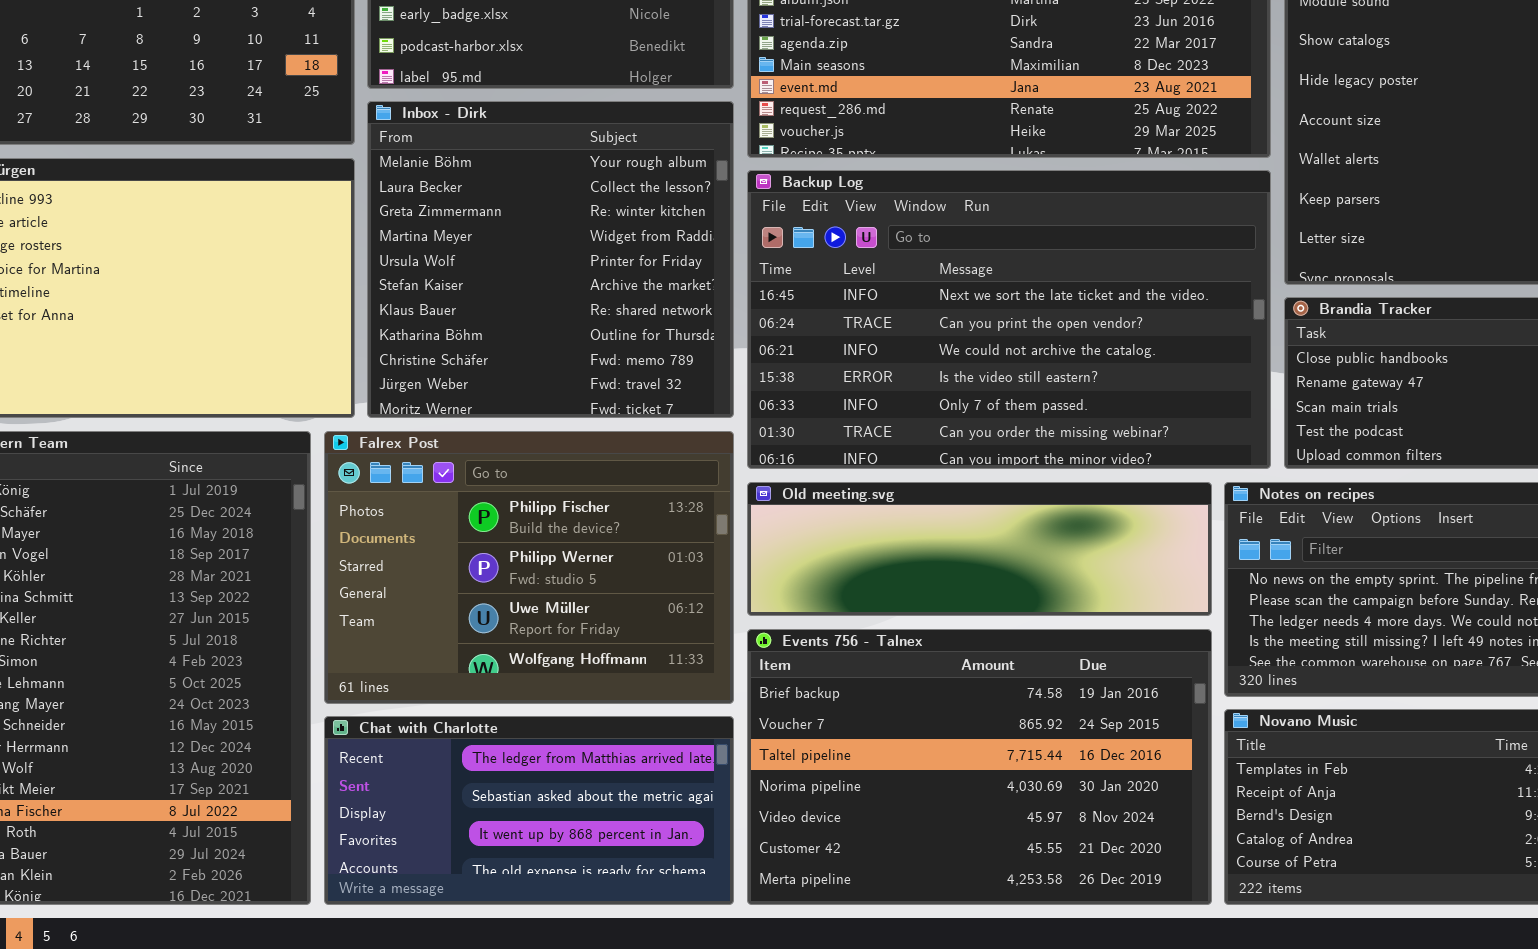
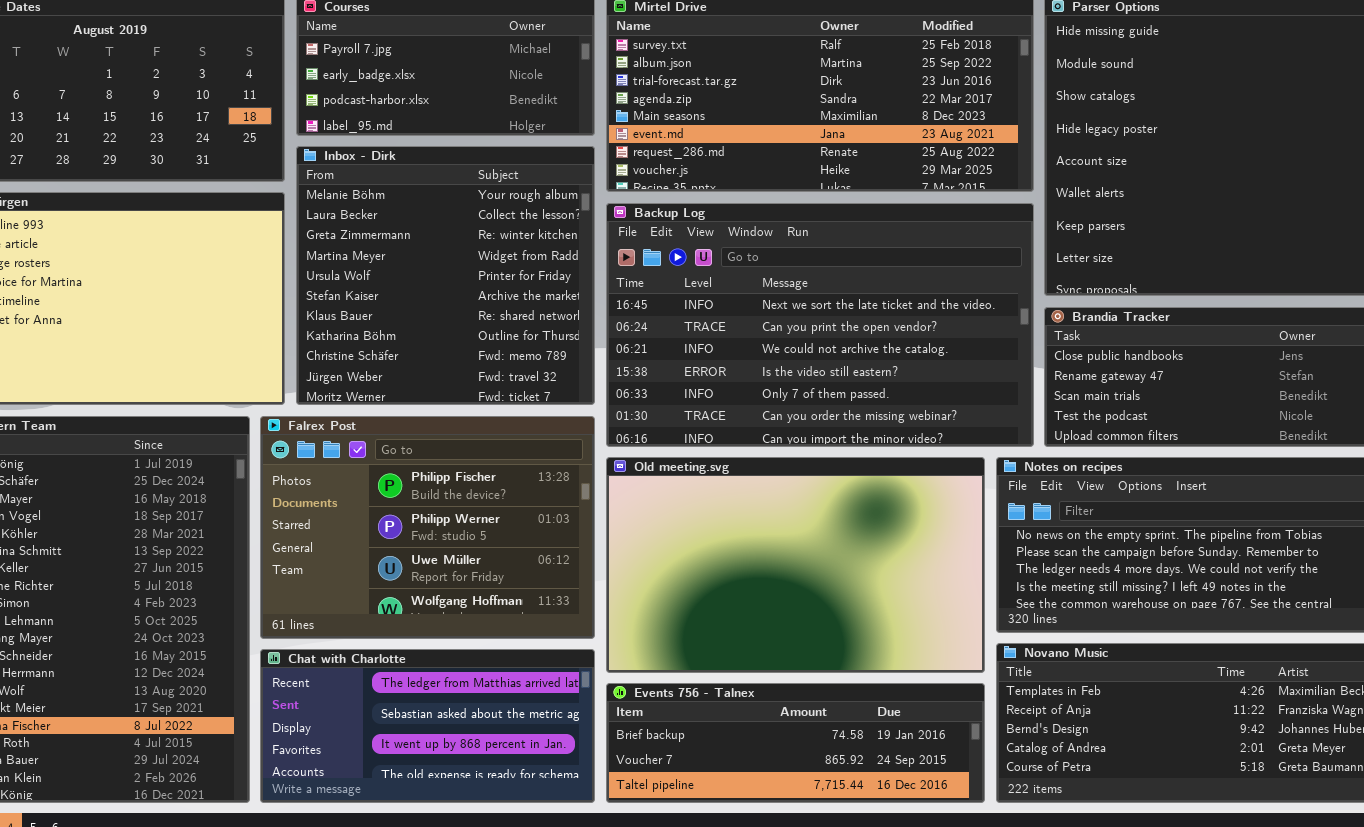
Old meeting.svg: [747,482,1212,616] -> [606,457,985,673], resized
Events 756 - Talnex: [747,629,1212,905] -> [606,683,985,803], resized

